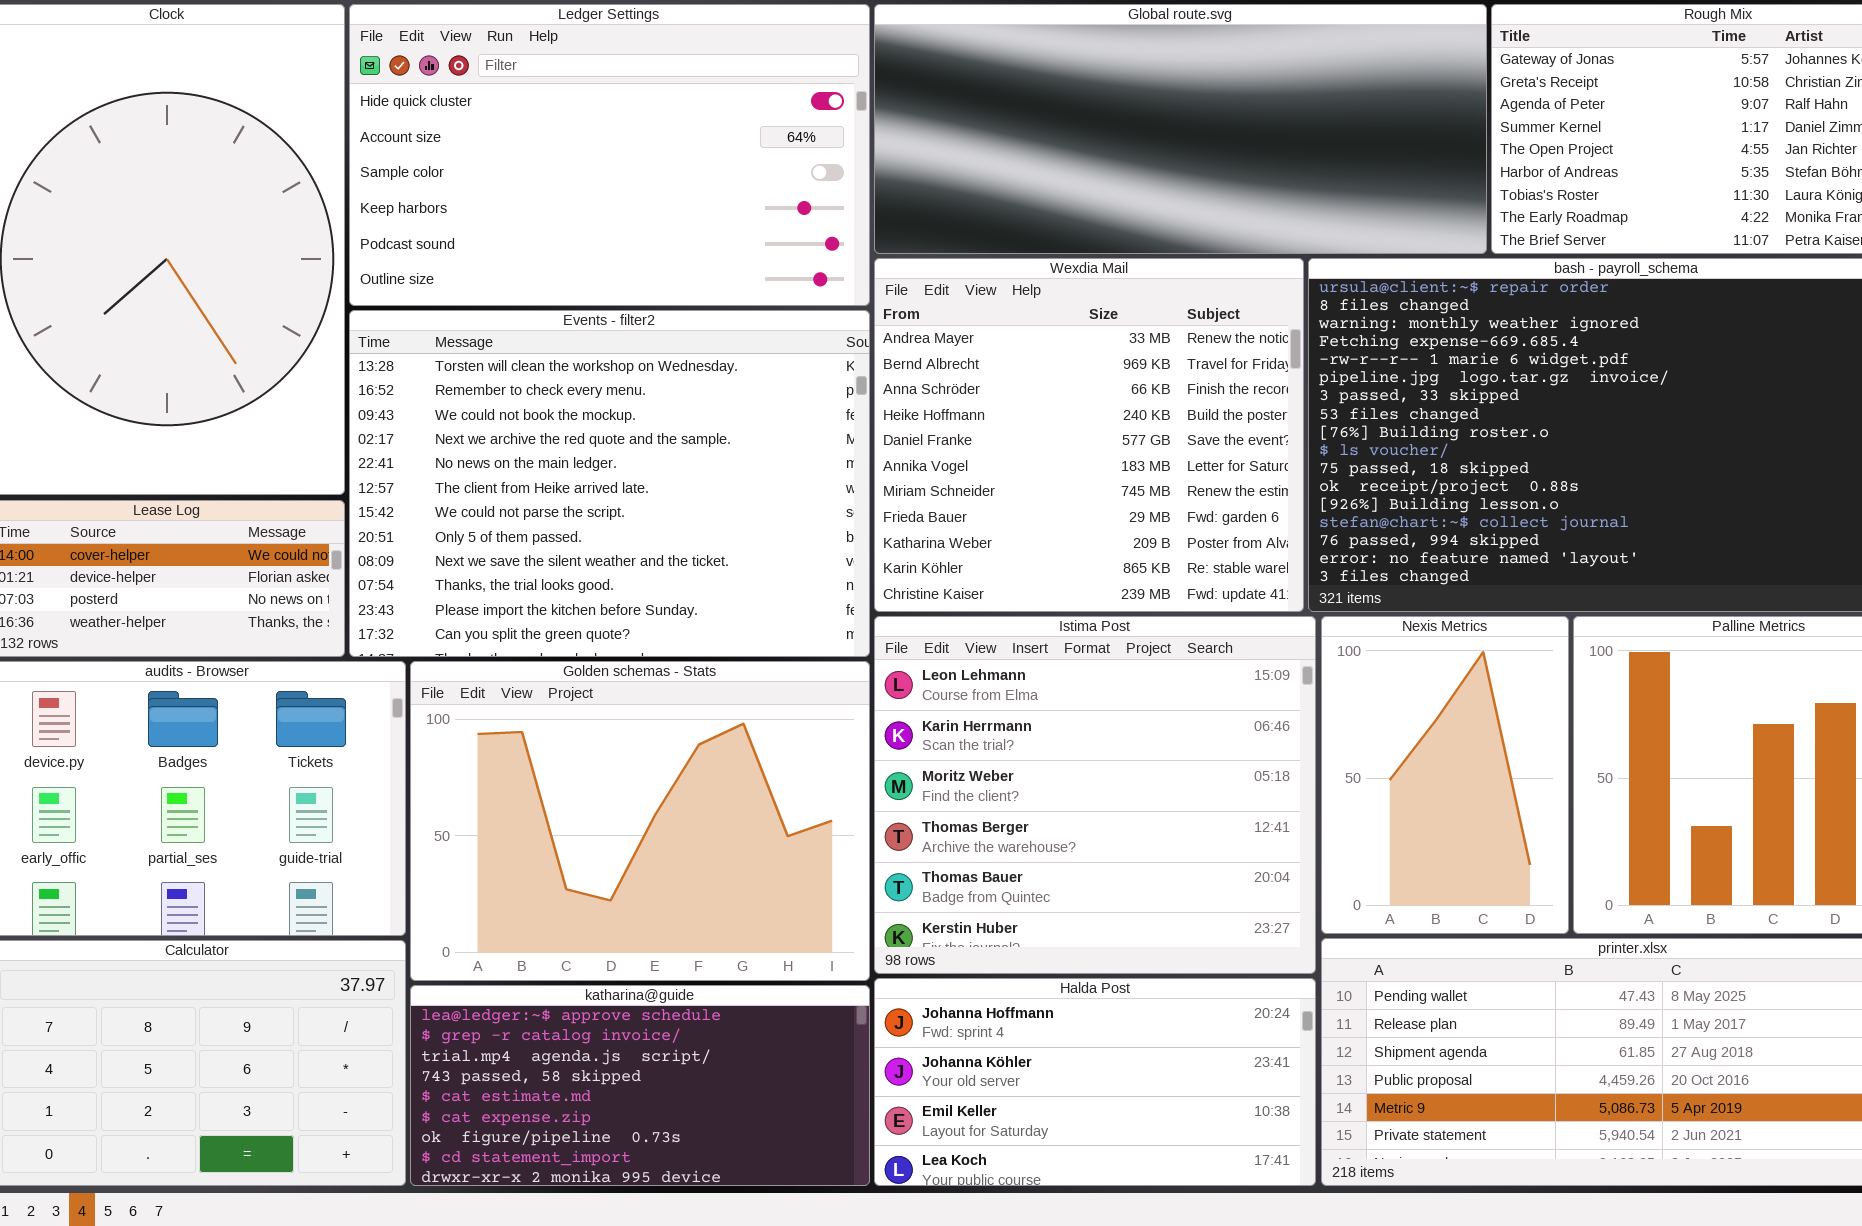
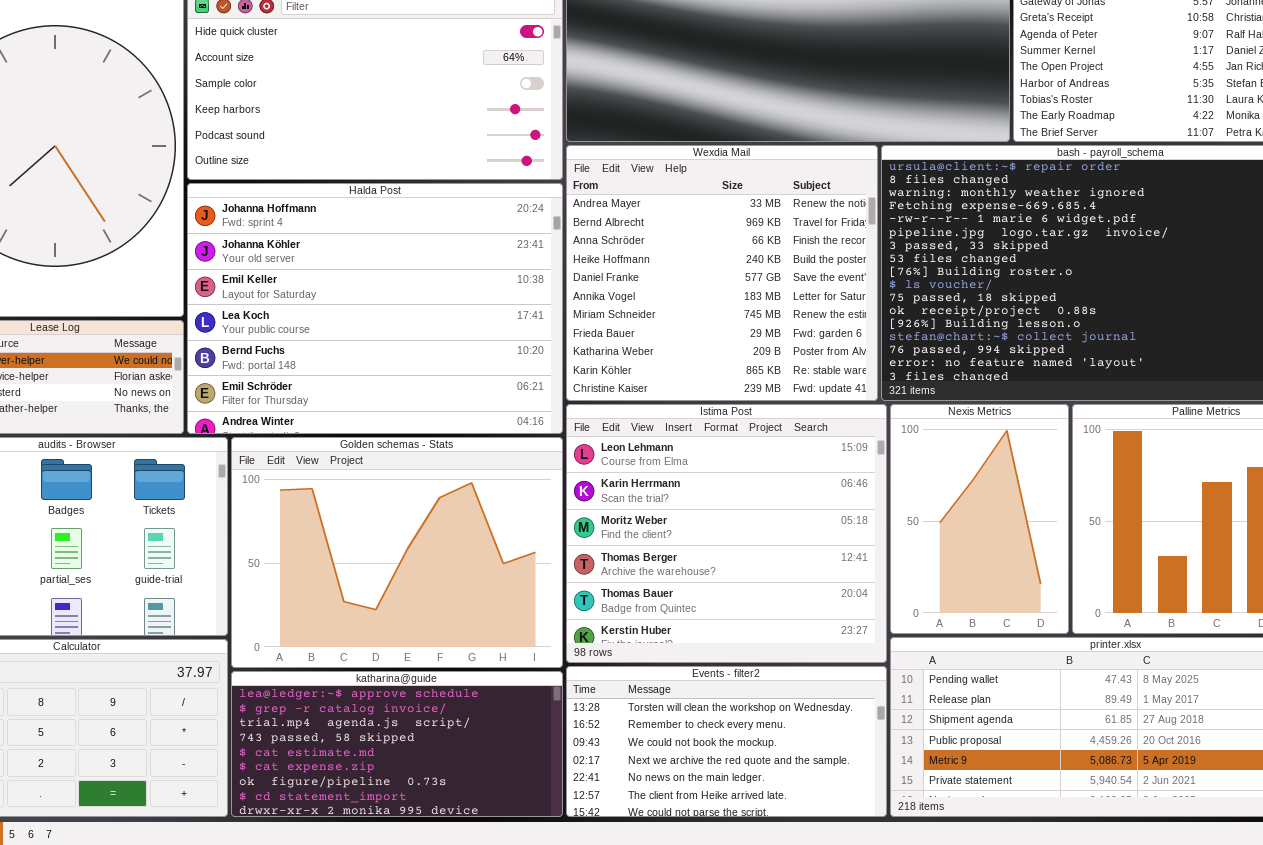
Events - filter2: [349,310,870,657] -> [566,666,887,817], moved, resized
Halda Post: [874,978,1316,1186] -> [187,183,563,434], moved, resized

